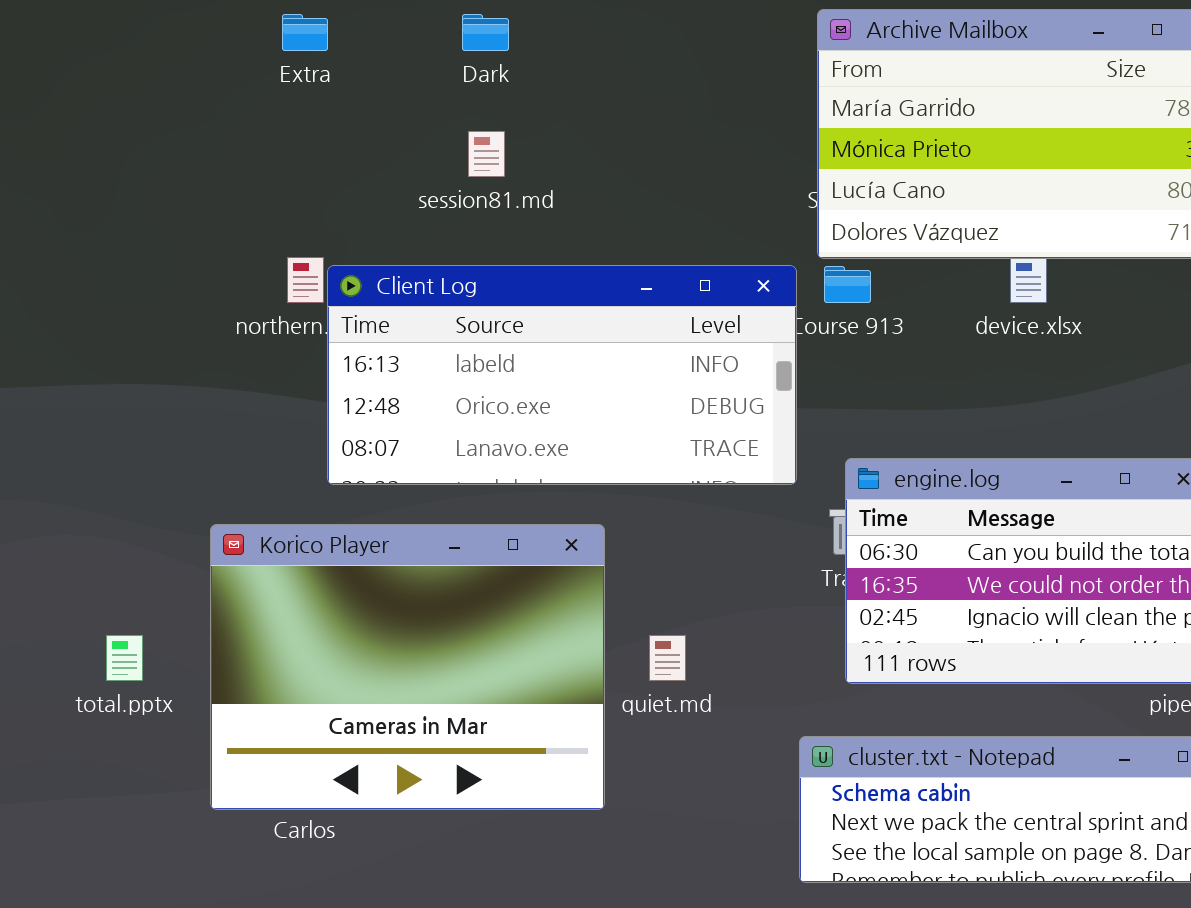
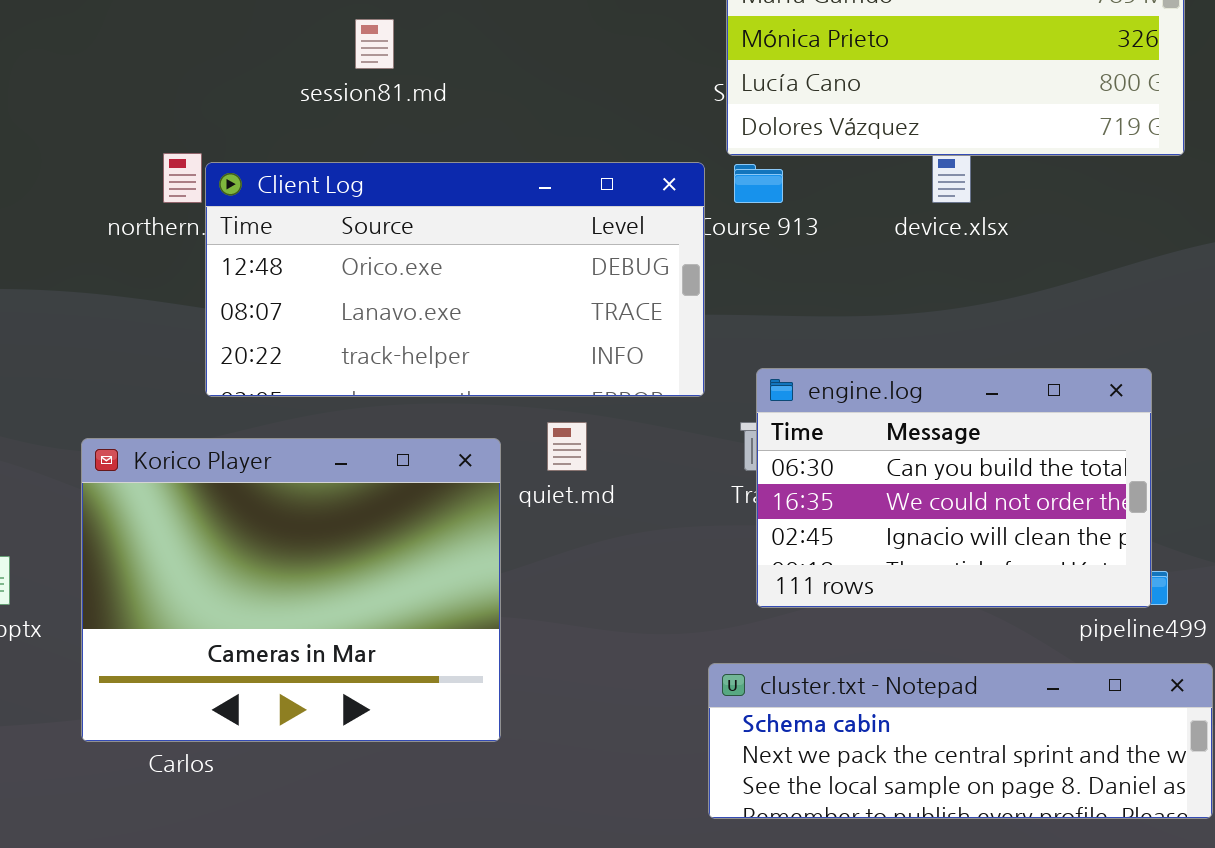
Client Log: [327,265,797,485] -> [205,162,705,397], scrolled down 1 row
quiet.md: [649,635,686,681] -> [547,422,587,471], moved

